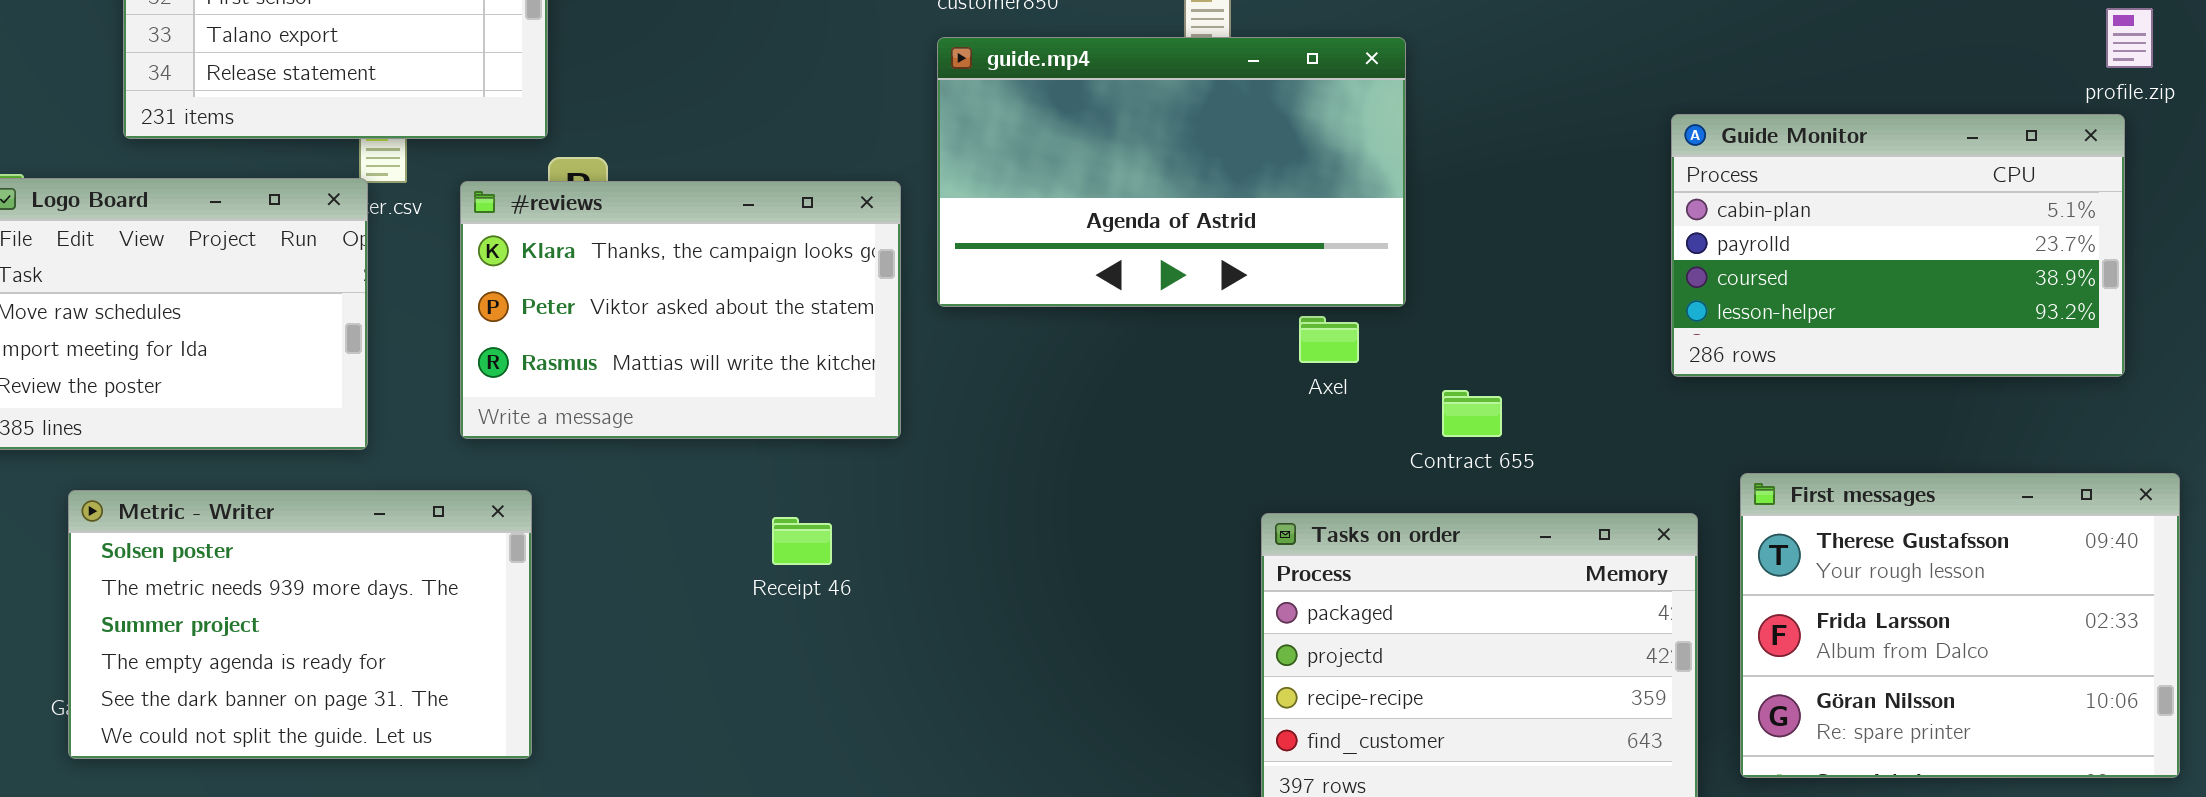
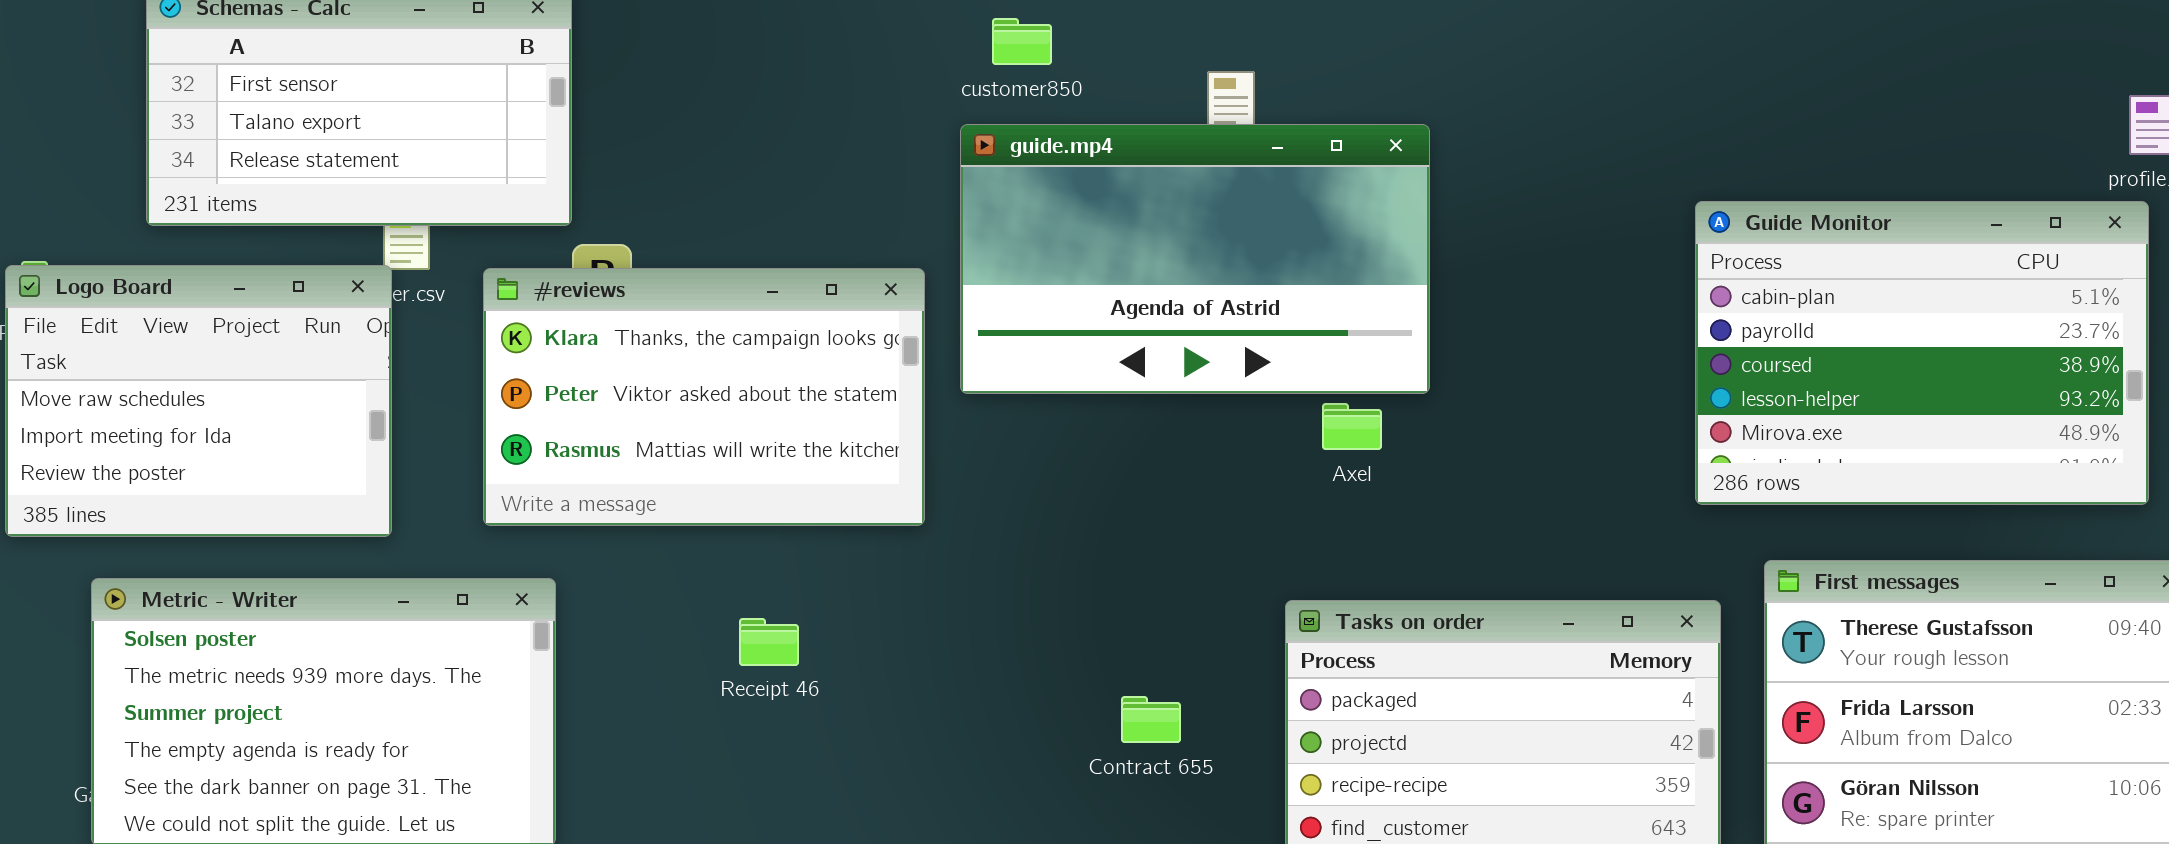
Guide Monitor: [1671,114,2125,377] -> [1695,201,2149,505], resized
Contract 655: [1442,390,1502,437] -> [1121,696,1181,743], moved
Receipt 46: [772,517,832,565] -> [739,618,799,666], moved

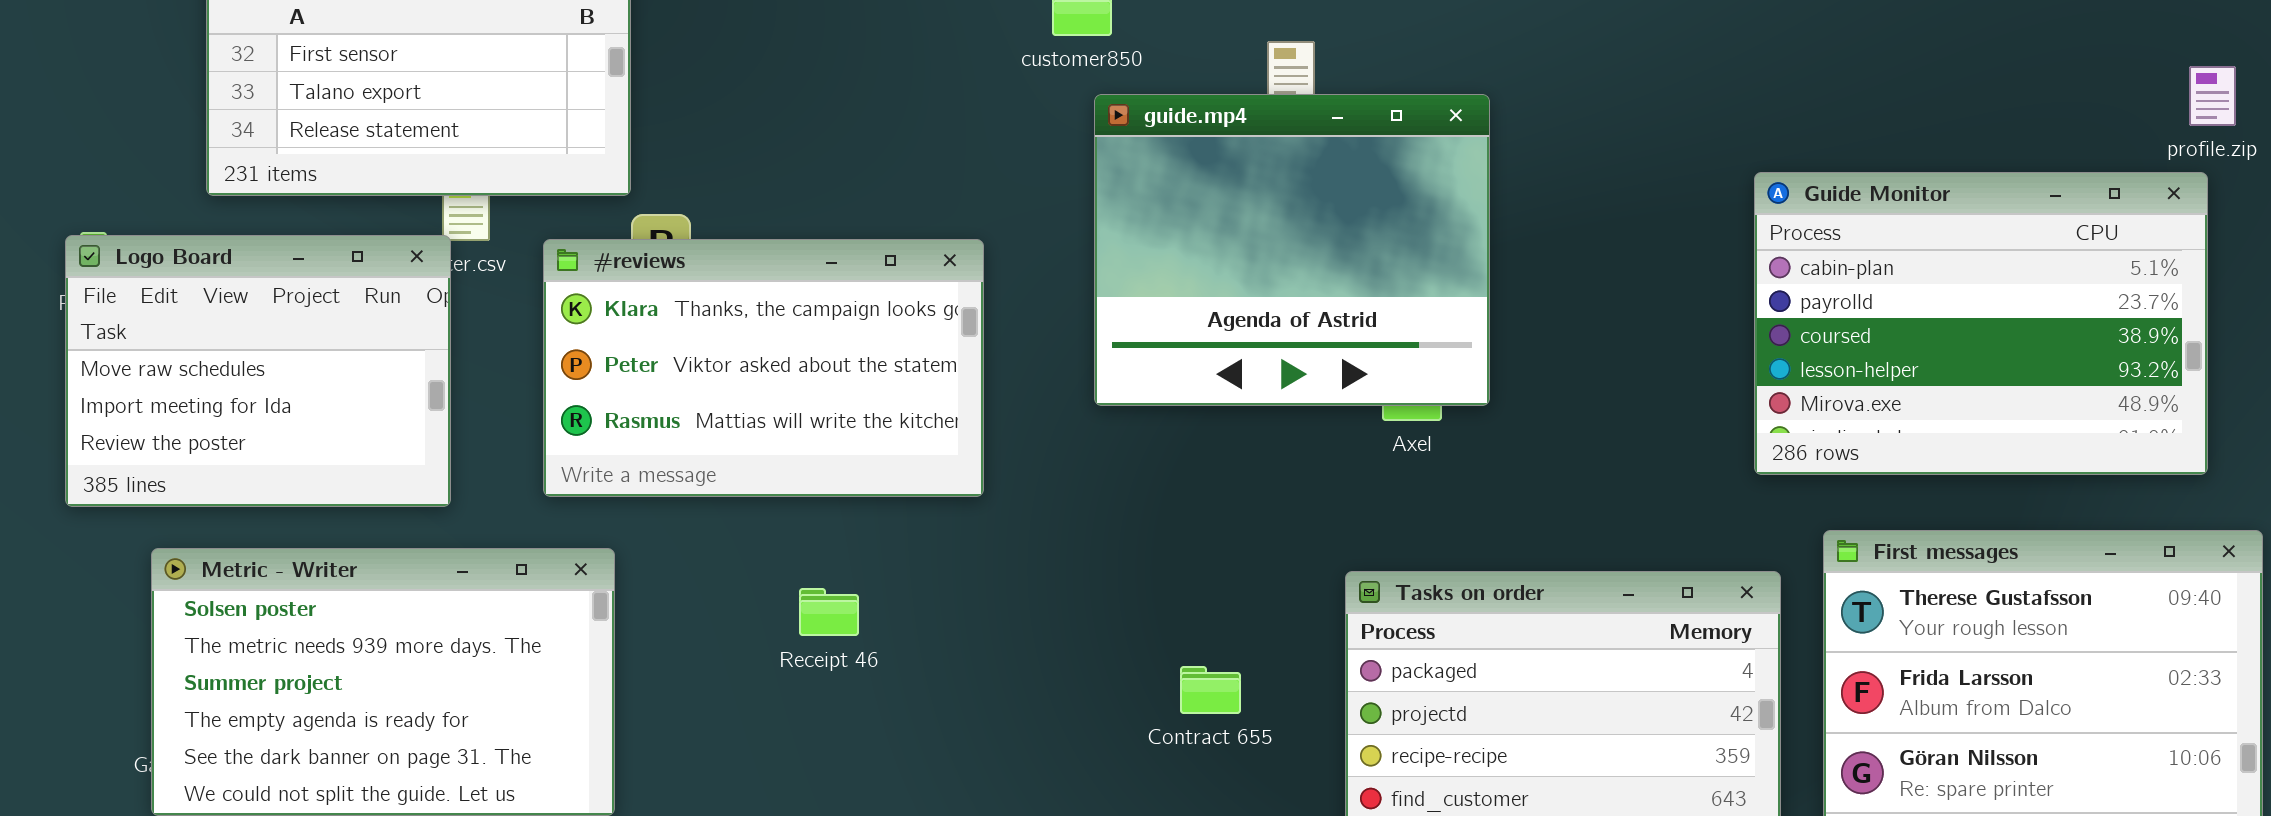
guide.mp4: [960,124,1430,394] -> [1094,94,1490,406], resized

